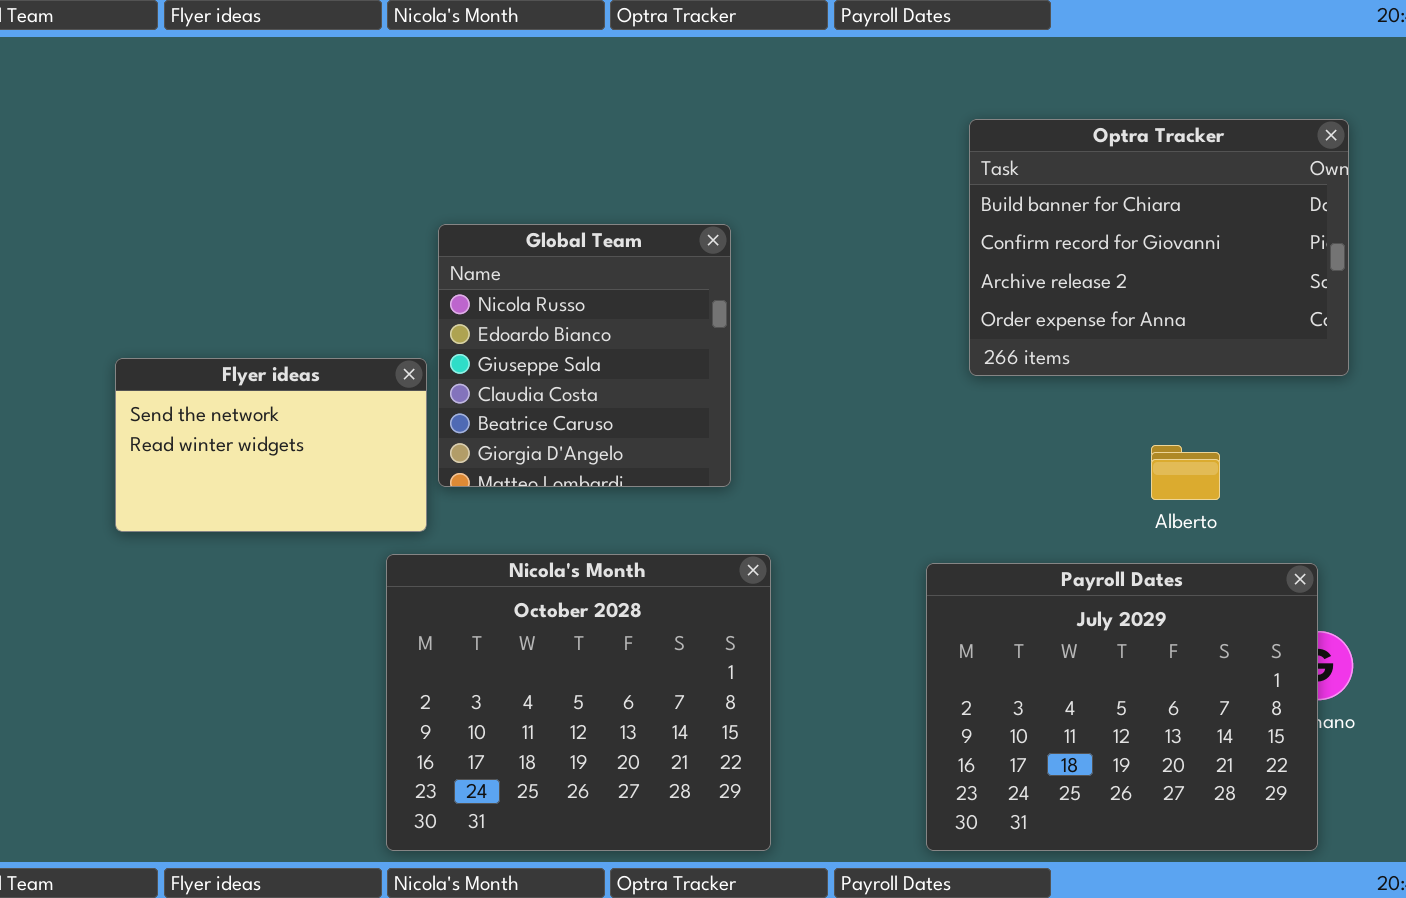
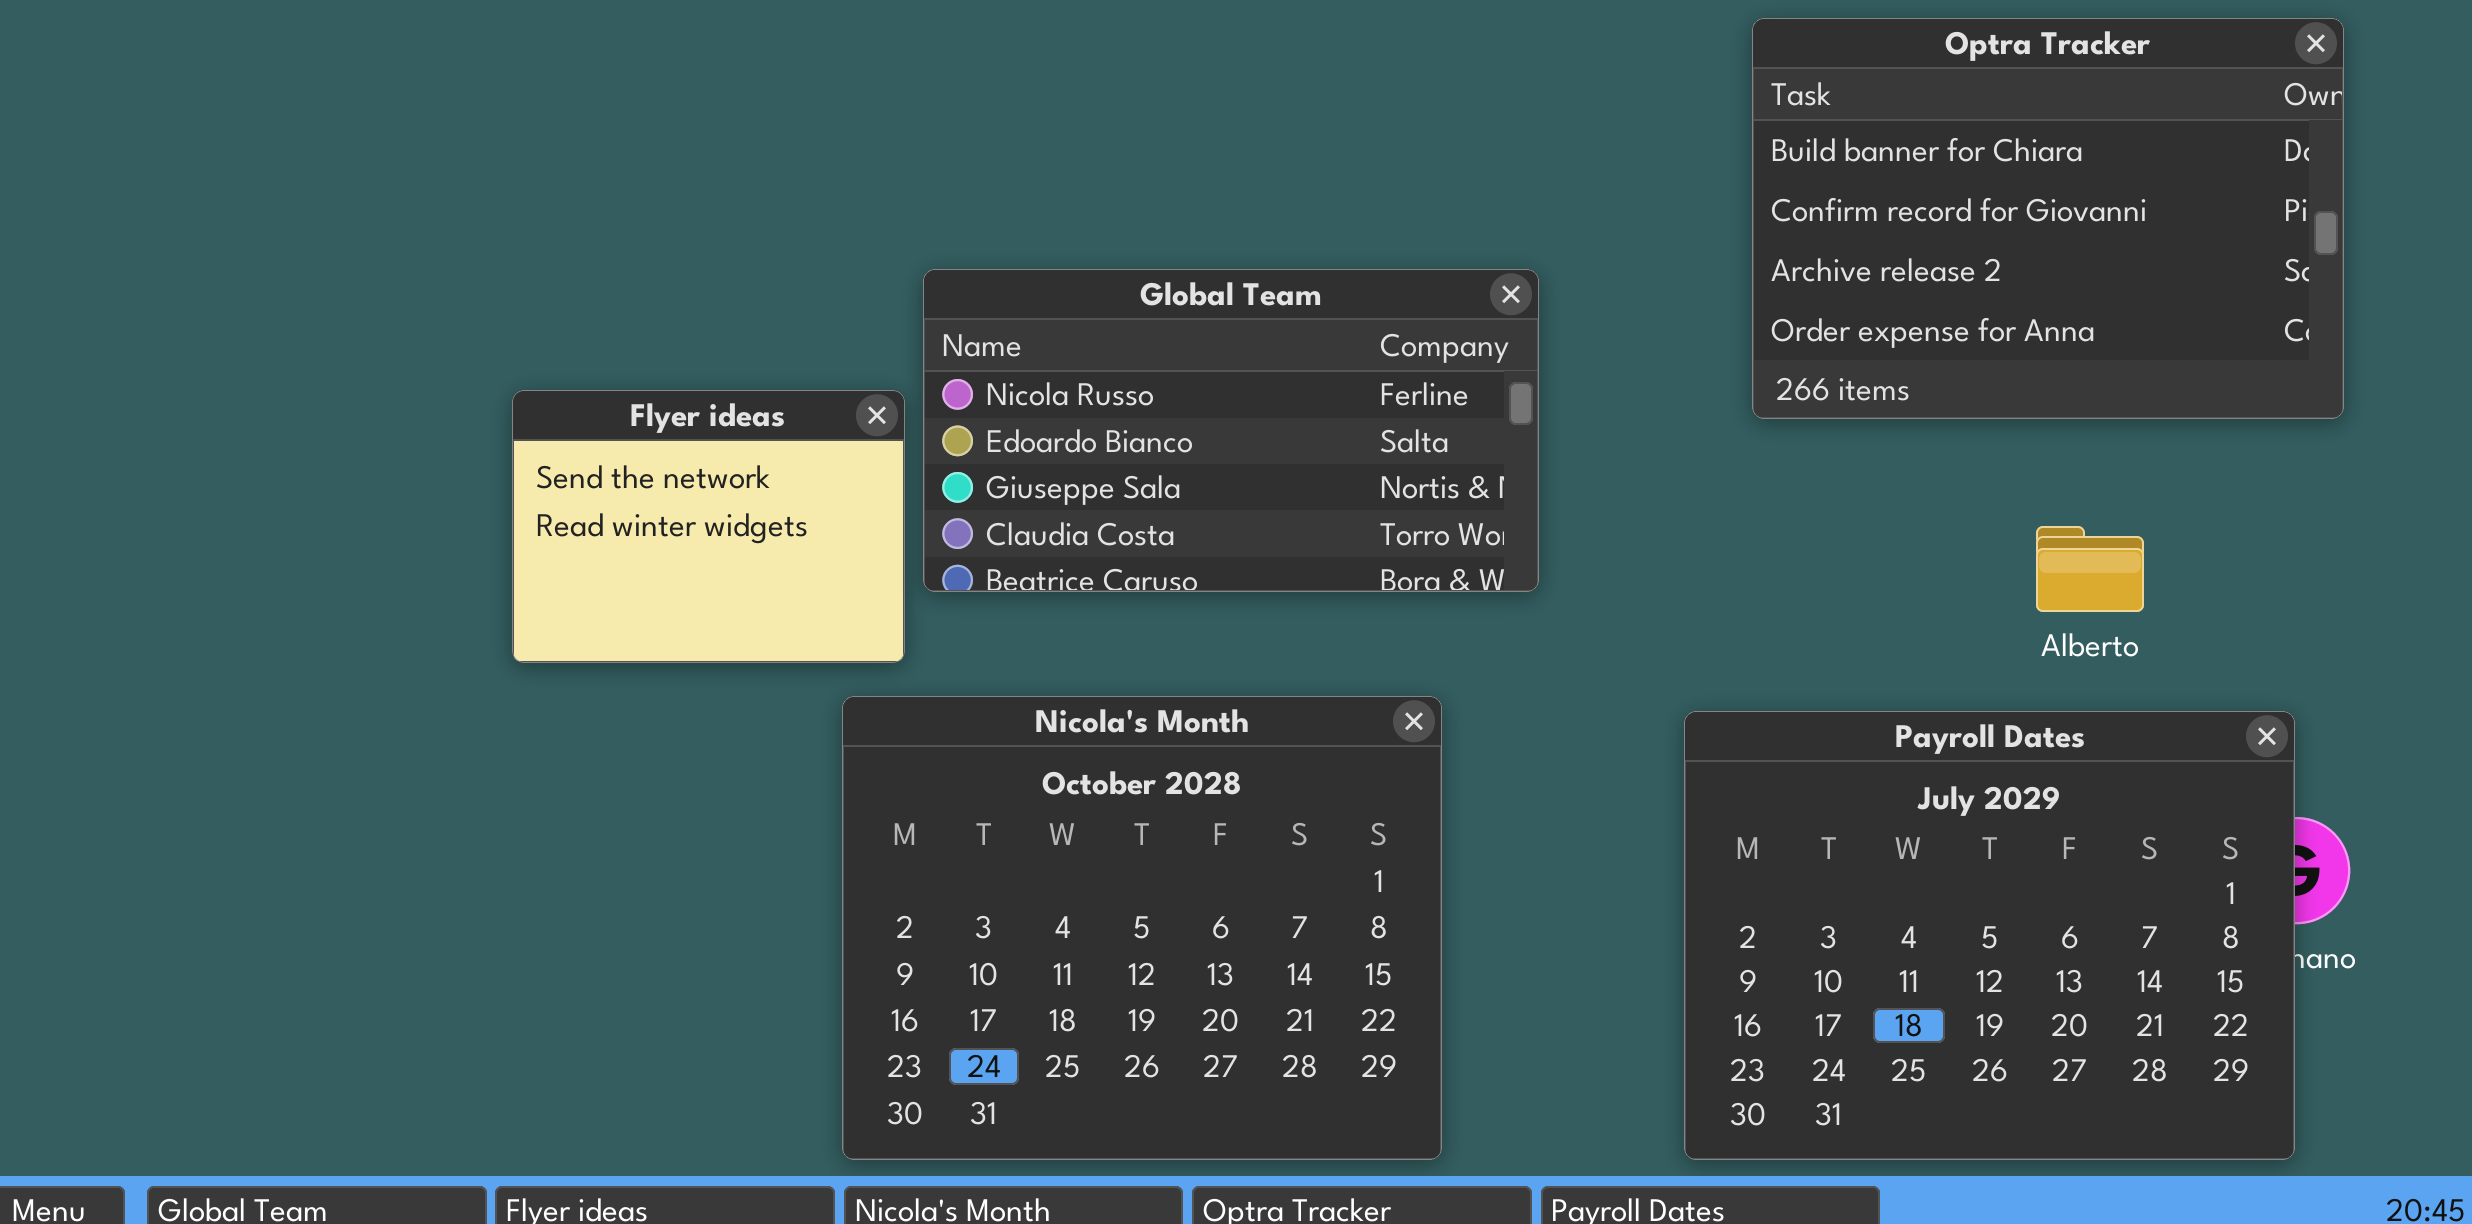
Global Team: [438,224,731,487] -> [923,269,1539,592], resized
Flyer ideas: [115,358,427,532] -> [512,390,905,663], resized

